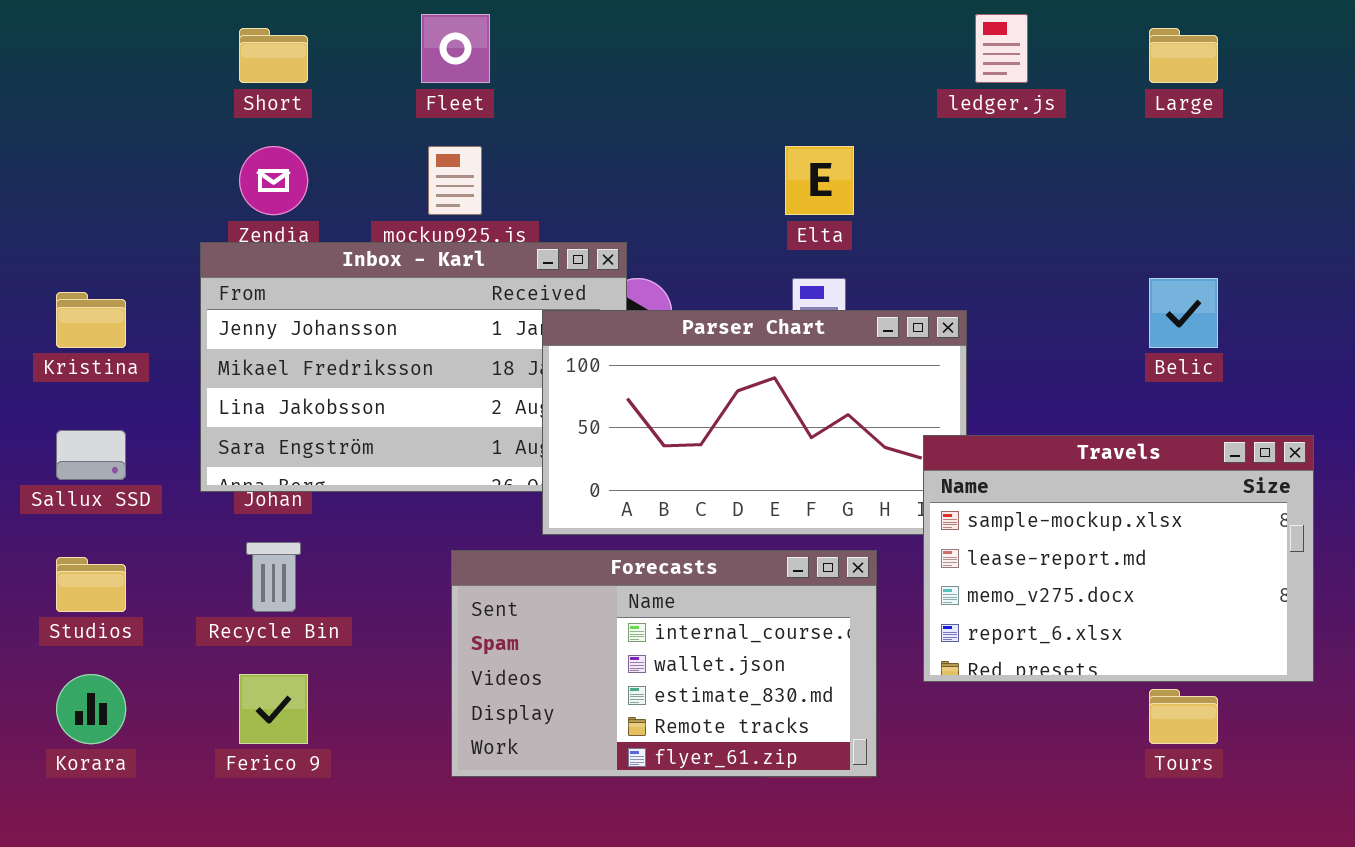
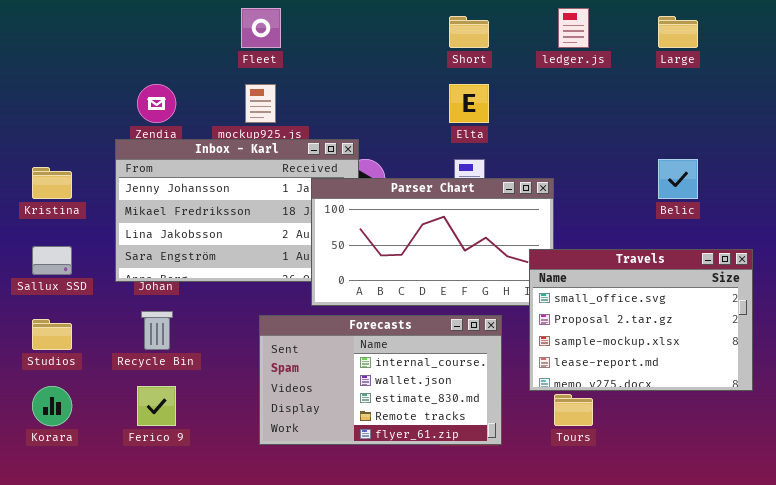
Short: [239,28,308,83] -> [449,16,489,48], moved
Travels: [923,435,1314,682] -> [529,249,753,391], scrolled up 2 rows
Tours: [1149,689,1218,744] -> [554,394,593,426], moved

